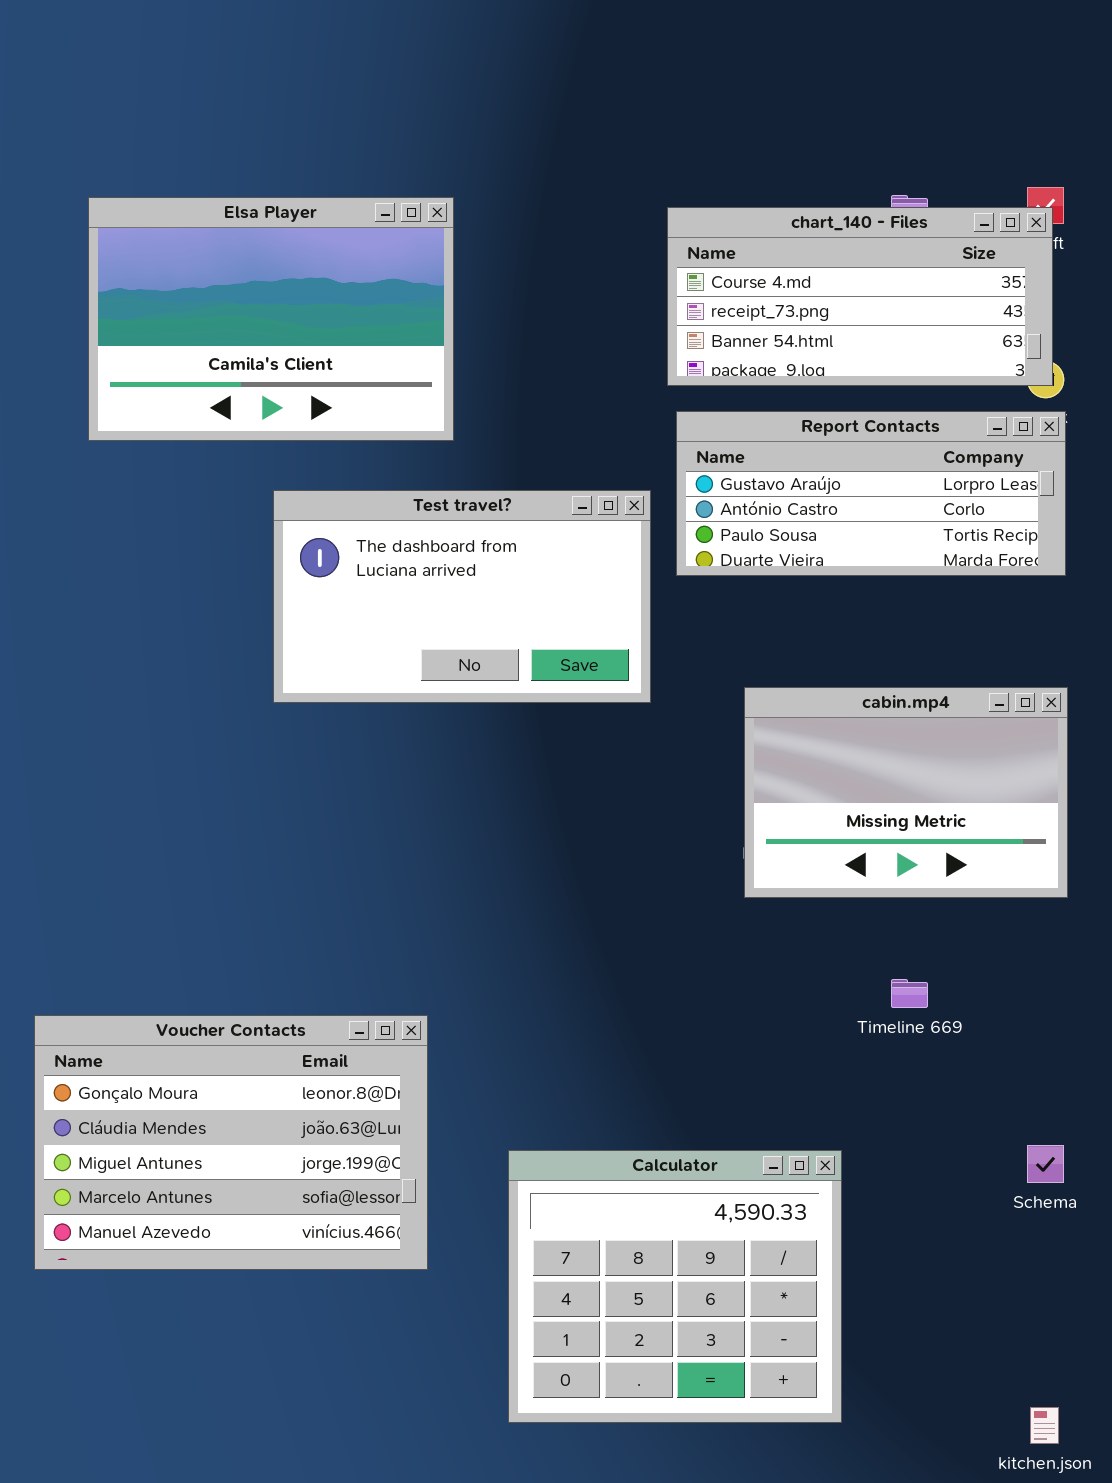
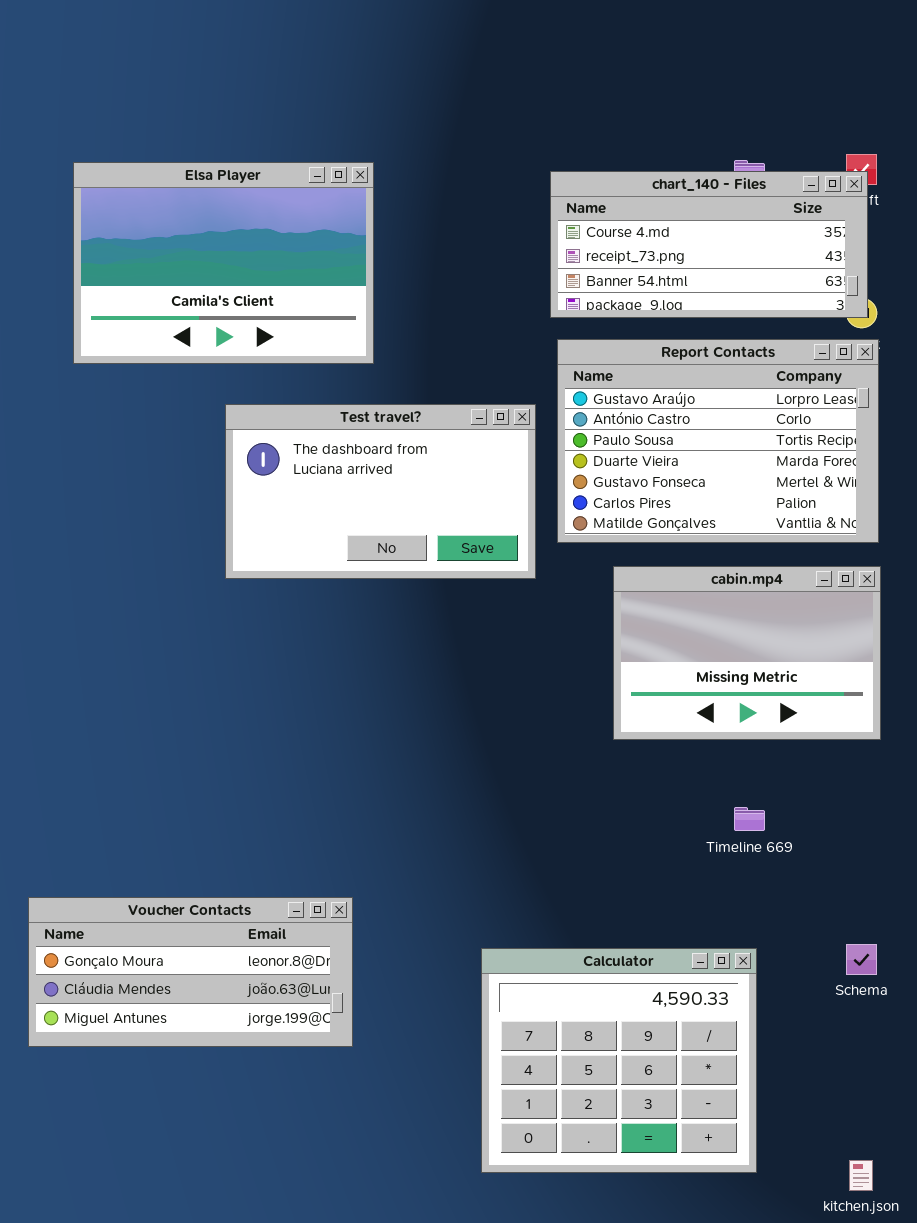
Report Contacts: [676,411,1066,576] -> [557,339,879,543], resized
Voucher Contacts: [34,1015,428,1270] -> [28,897,353,1047], resized
Calculator: [508,1150,842,1423] -> [481,948,757,1173], moved

